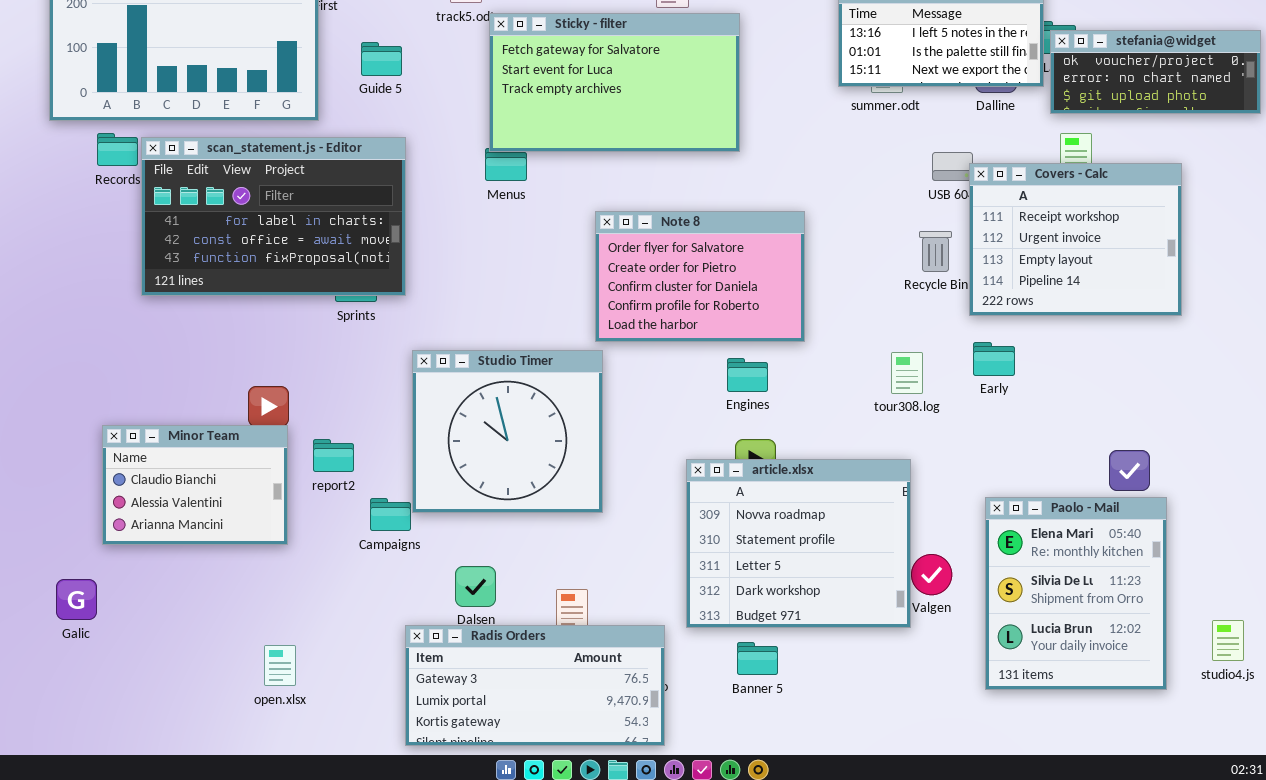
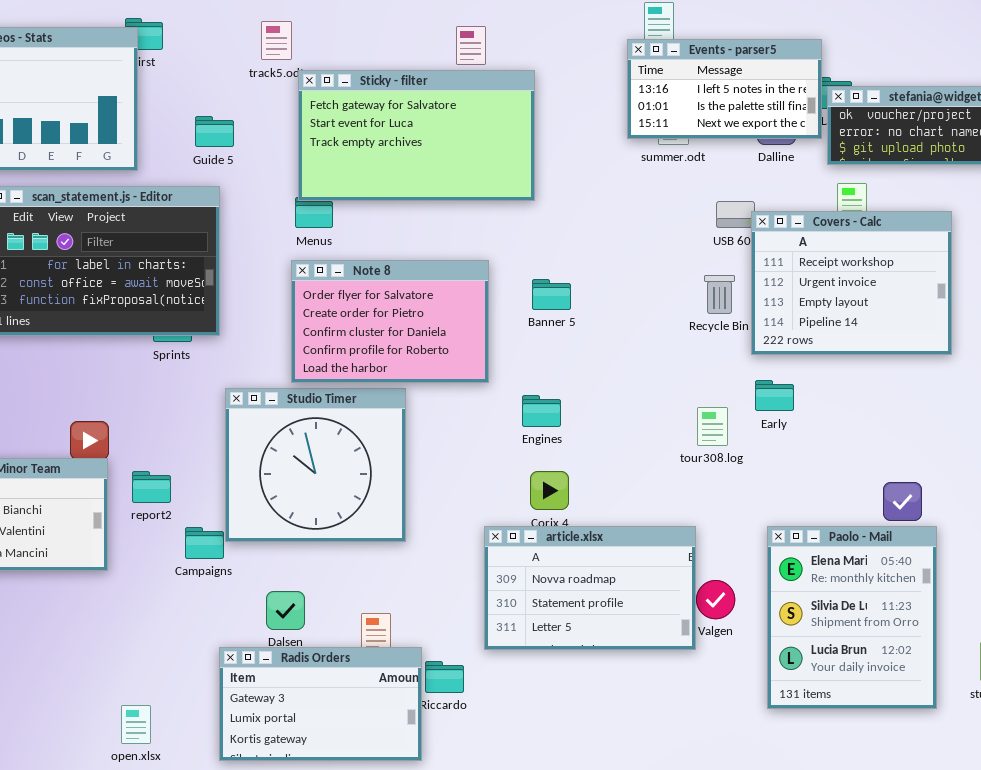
Guide 5: [361,42,402,76] -> [195,116,234,147], moved
Note 8: [595,211,805,342] -> [291,260,489,383], moved
tour308.log: [891,352,923,394] -> [697,407,728,446], moved
article.xlsx: [686,459,911,628] -> [484,526,696,650], resized
Radis Orders: [405,625,665,746] -> [219,647,422,761], resized
Banner 5: [737,642,778,675] -> [532,279,571,310], moved
open.xlsx: [264,645,296,686] -> [121,705,151,744], moved

